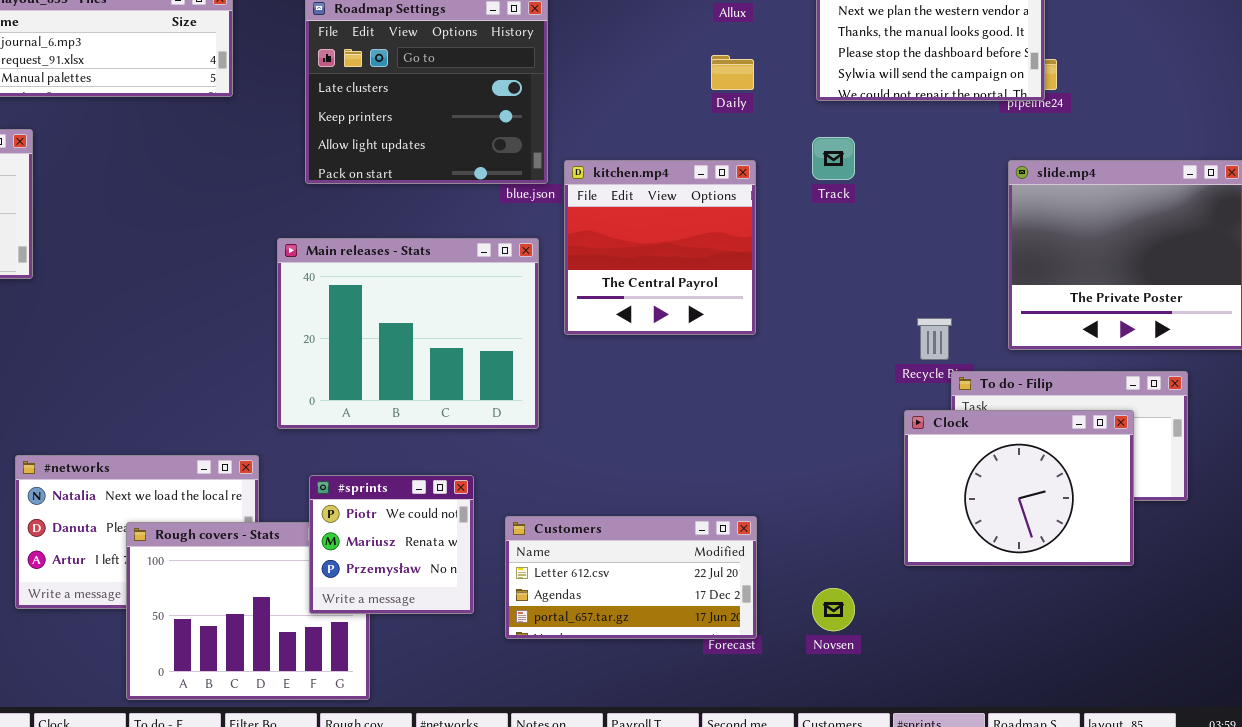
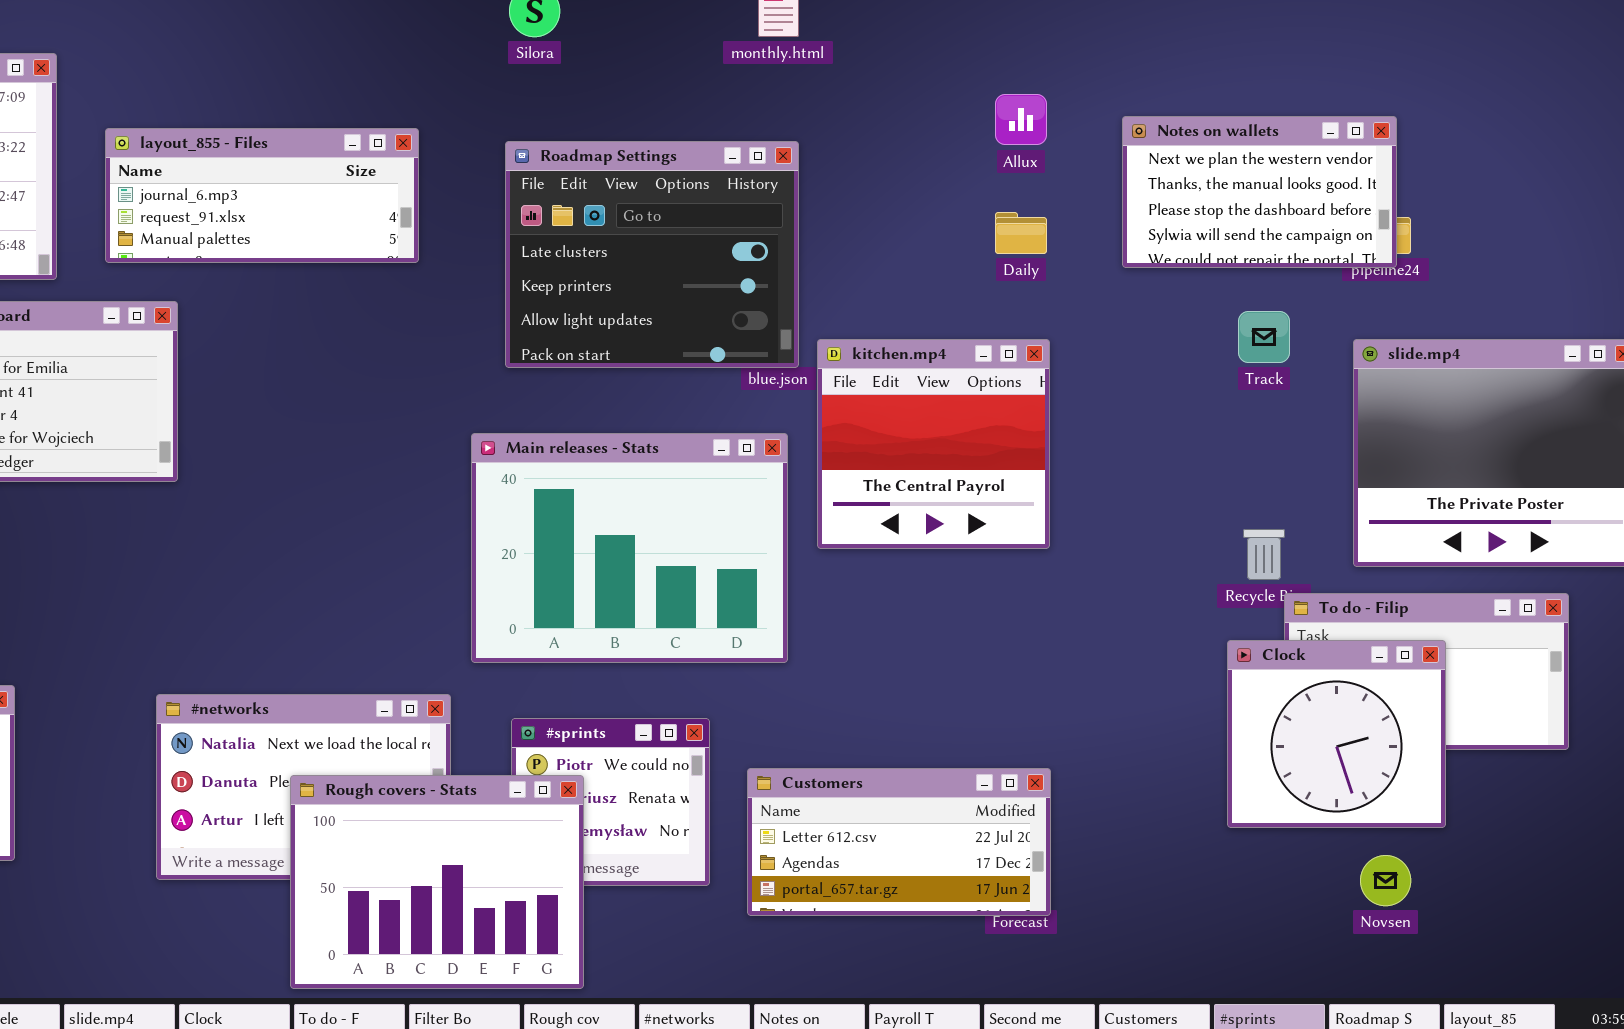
Track: [812,137,855,180] -> [1238,311,1290,363], moved
Clock: [904,410,1134,566] -> [1227,640,1446,828], resized
Rough covers - Stats: [126,522,370,700] -> [290,775,584,989], raised
Novsen: [812,588,855,631] -> [1360,855,1411,906], moved

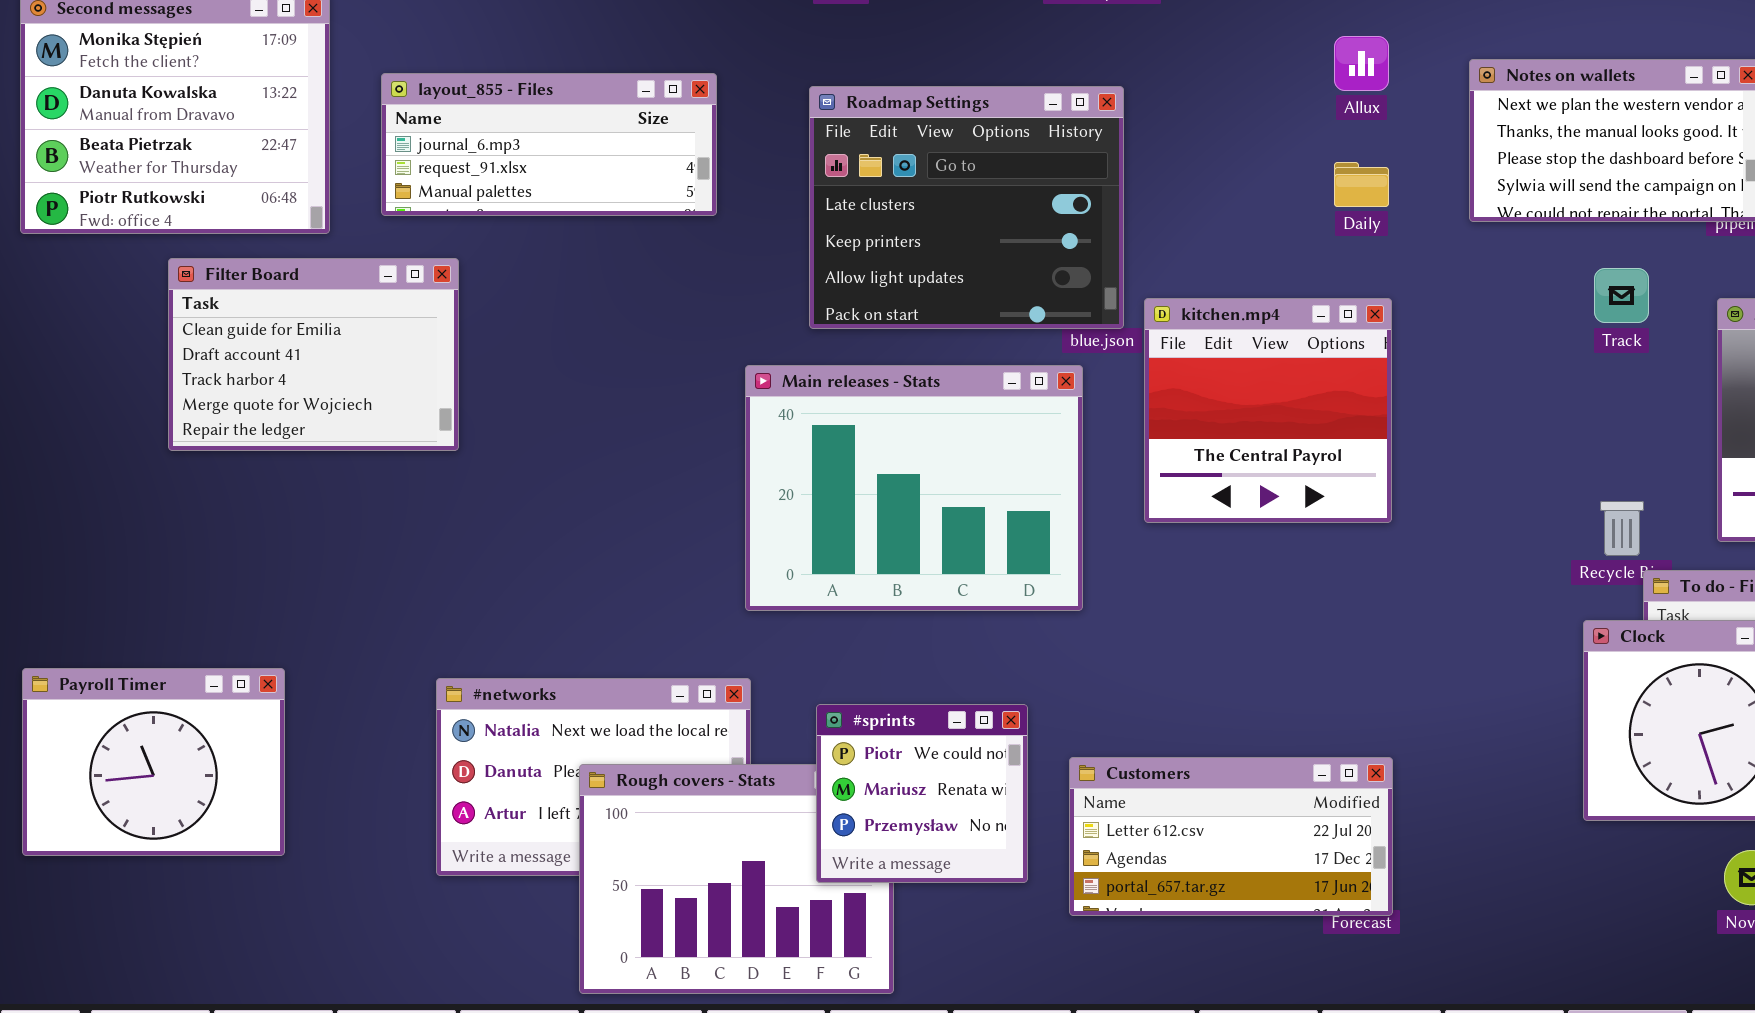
Main releases - Stats: [471,433,788,663] -> [745,365,1083,611], moved
#sprints: [511,718,710,886] -> [816,704,1028,883], raised

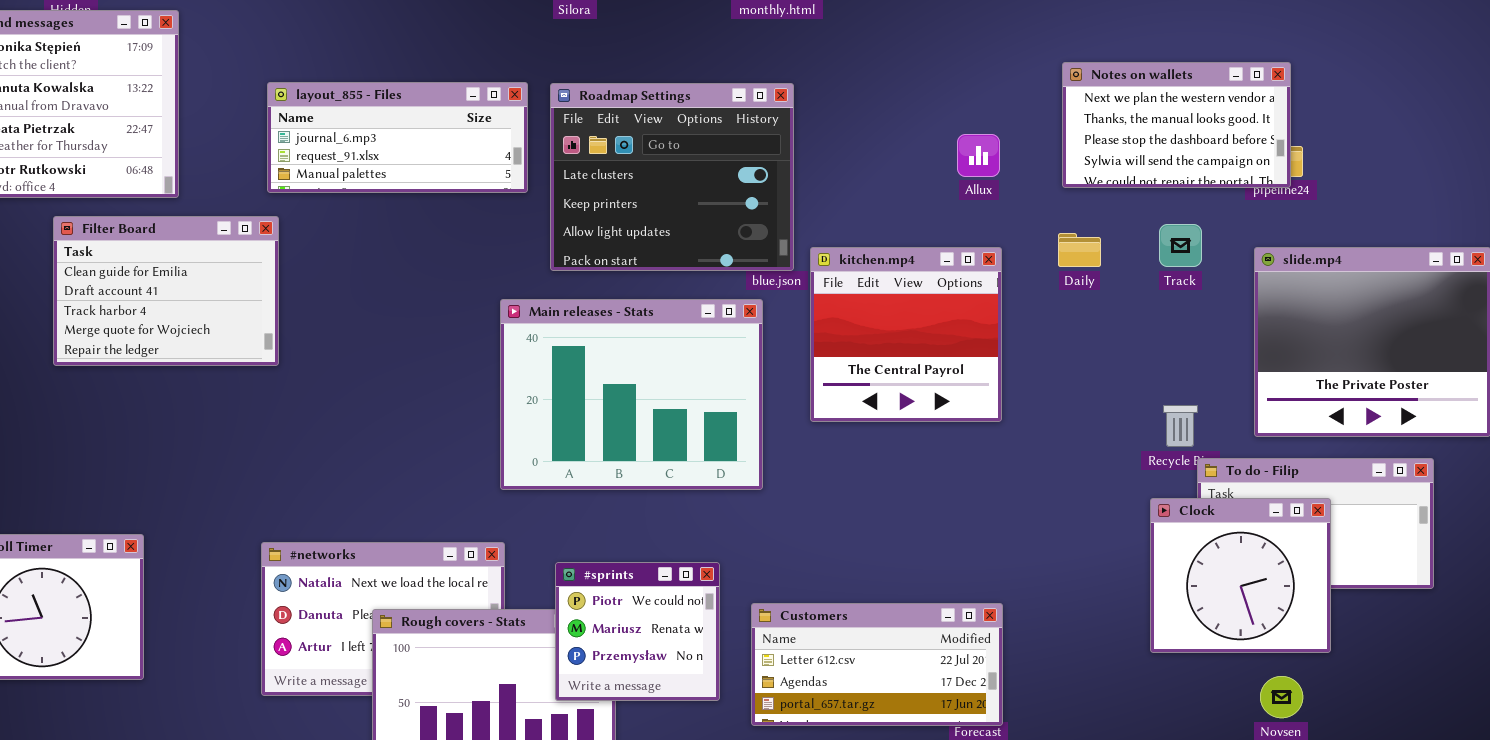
Allux: [1334,36,1389,91] -> [957,134,1000,177], moved
layout_855 - Files: [381,73,717,216] -> [267,82,528,193], moved
Daily: [1334,162,1389,207] -> [1058,233,1101,267], moved

